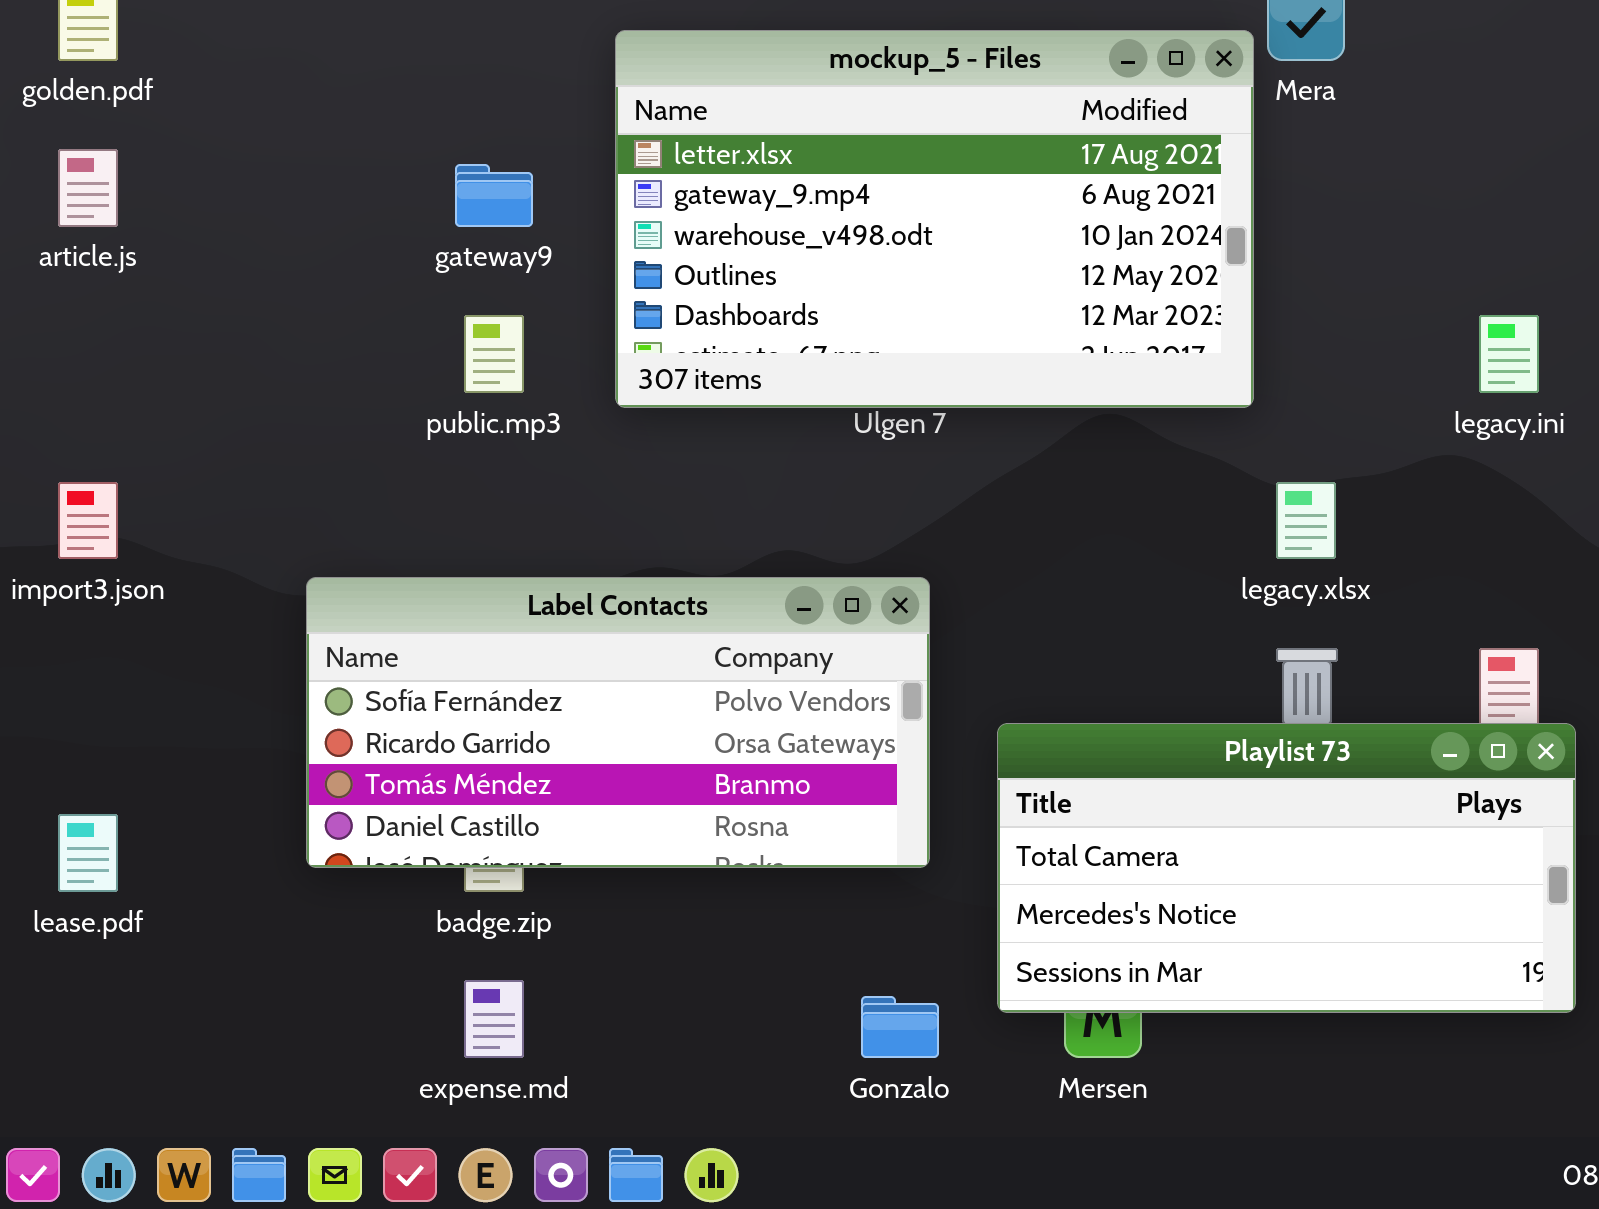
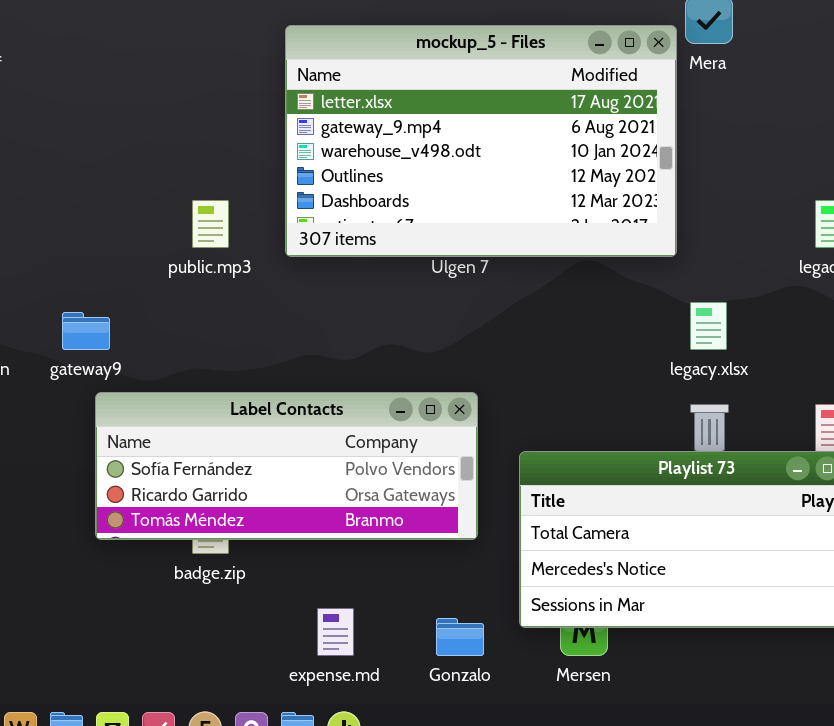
gateway9: [455,164,533,227] -> [62,312,110,350], moved
Label Contacts: [306,577,930,868] -> [95,392,478,540], resized
expense.md: [464,980,524,1058] -> [317,608,354,656], moved

